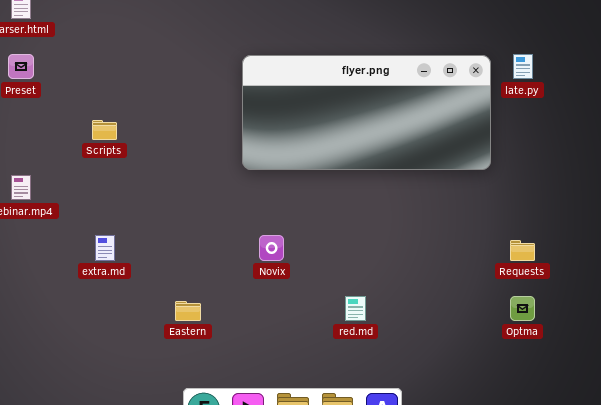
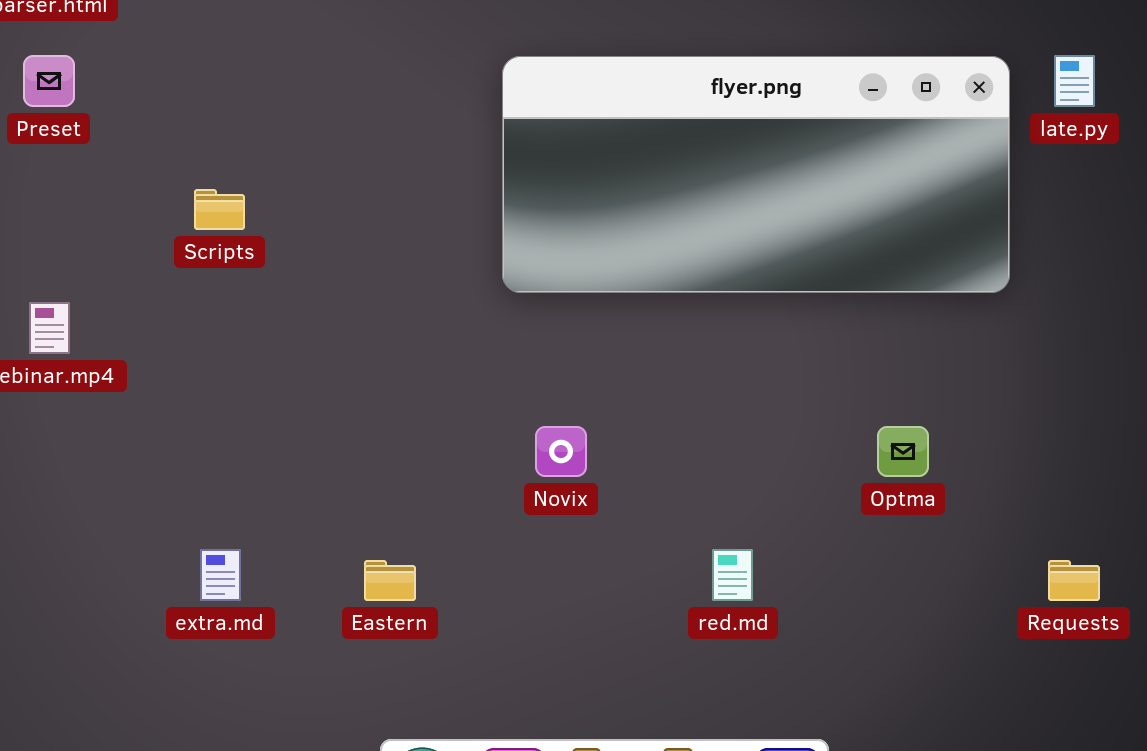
extra.md: [95,235,115,261] -> [200,549,241,601], moved
Requests: [510,240,535,261] -> [1048,560,1100,601], moved
Optma: [510,296,535,321] -> [877,426,929,477], moved

